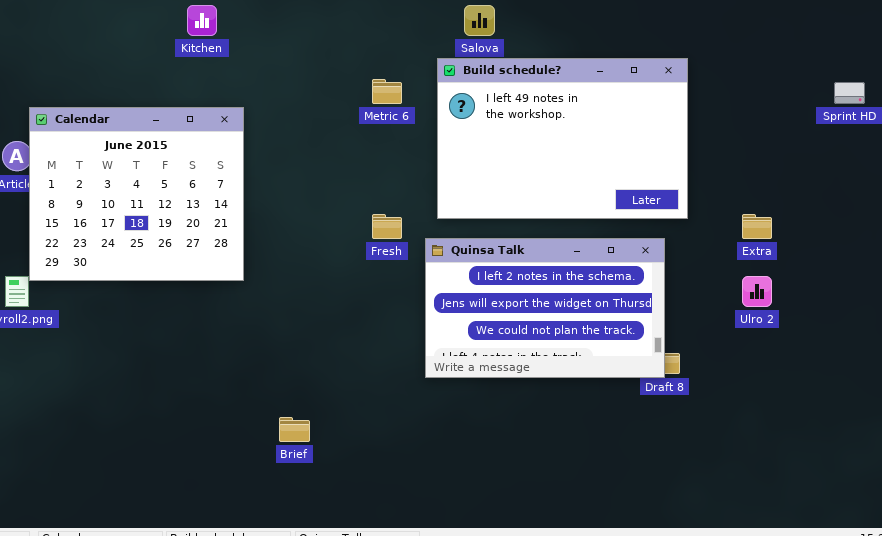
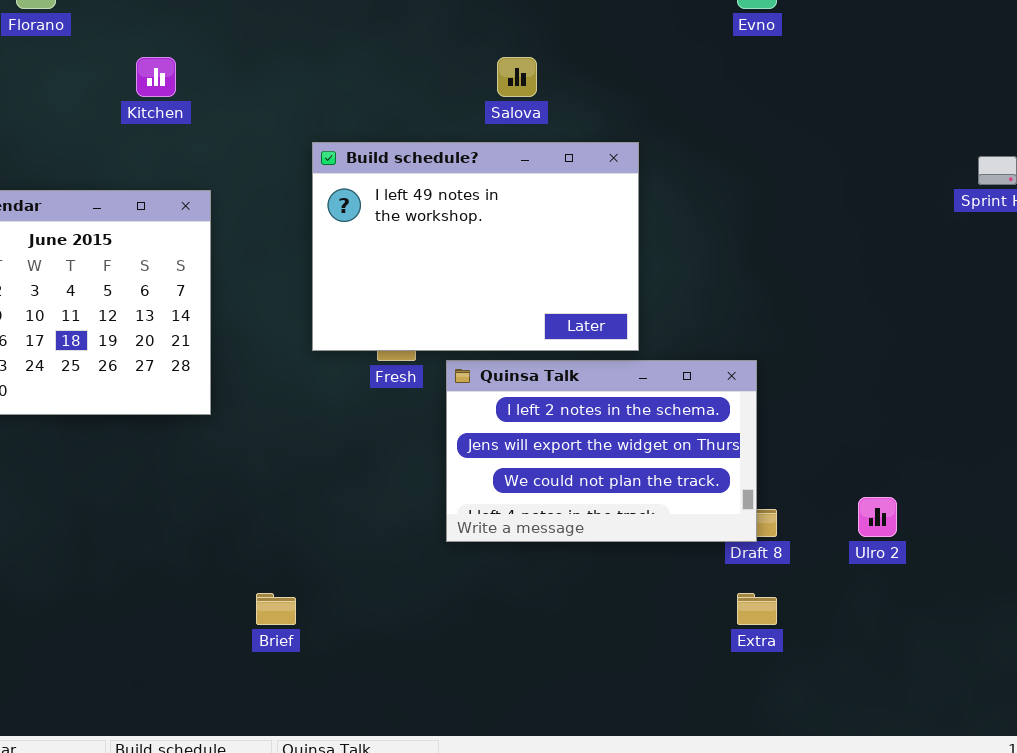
Build schedule?: [437,58,688,219] -> [312,142,639,351], moved
Extra: [742,214,772,239] -> [737,593,777,625], moved
Ulro 2: [742,276,772,307] -> [858,497,897,537], moved

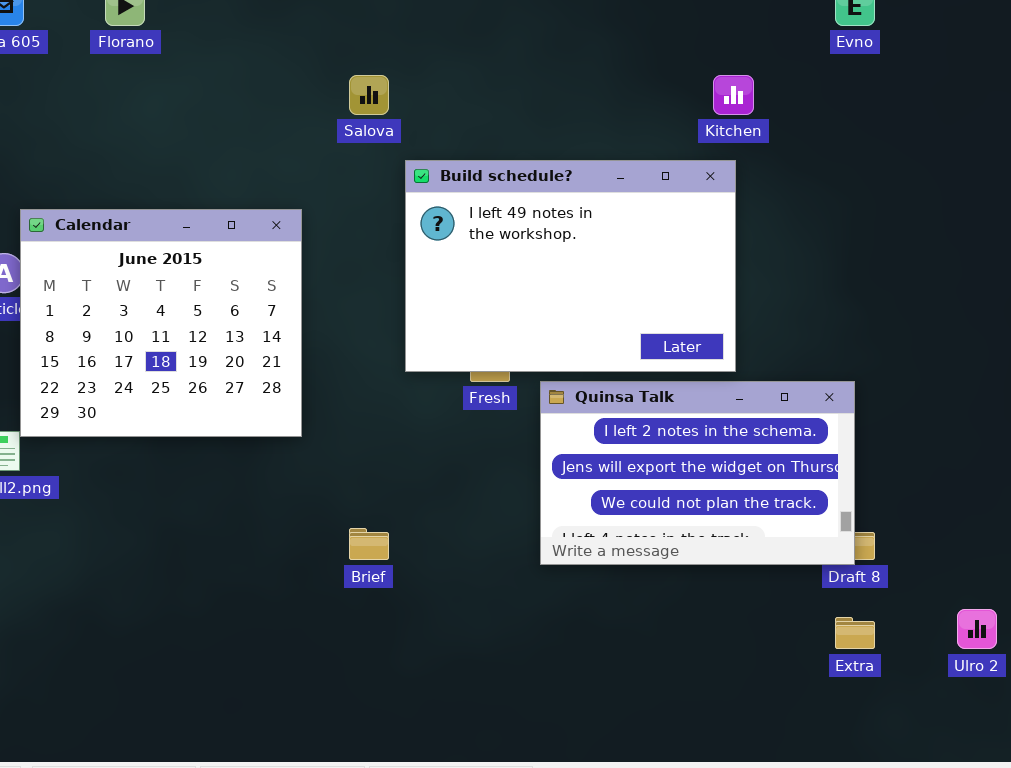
Kitchen: [136,57,176,97] -> [713,75,754,115], moved
Salova: [497,57,537,97] -> [349,75,389,115], moved
Ulro 2: [858,497,897,537] -> [957,609,997,649], moved
Brief: [256,593,296,625] -> [349,528,389,560], moved

